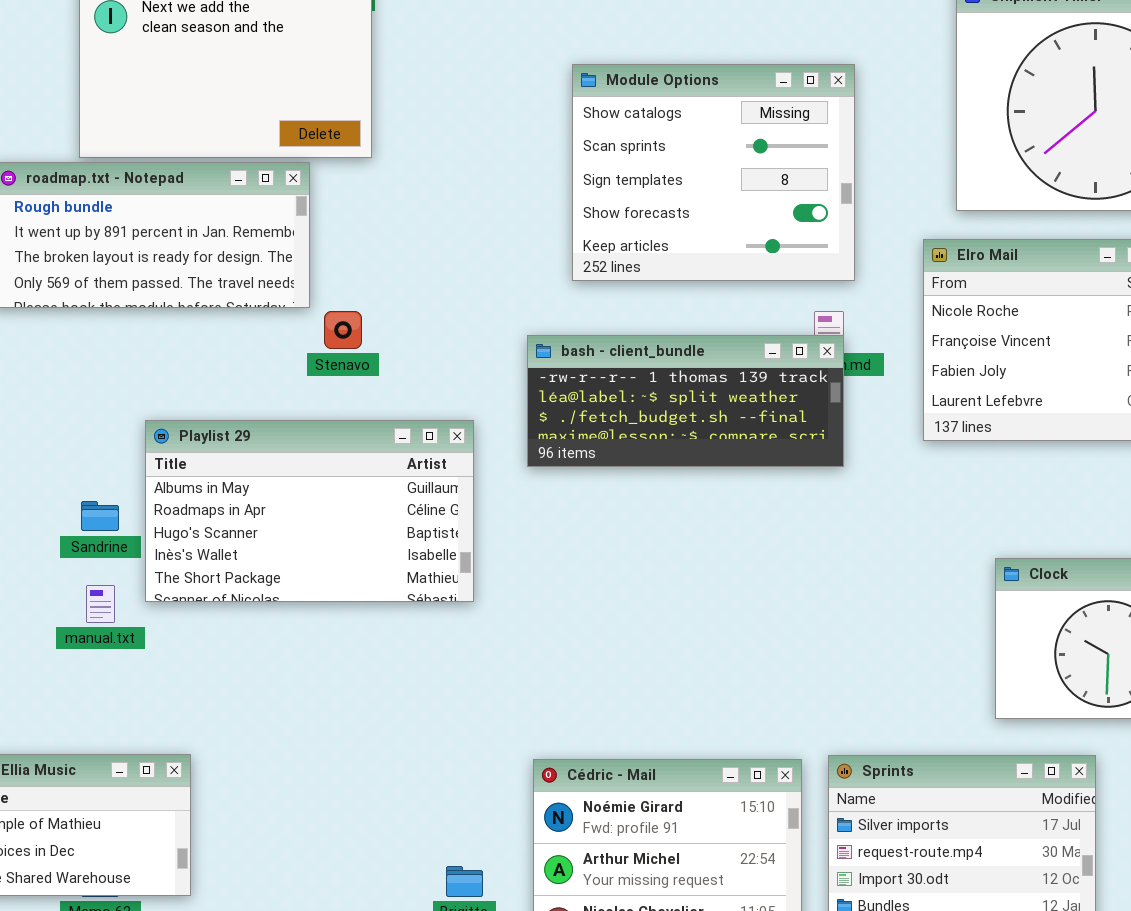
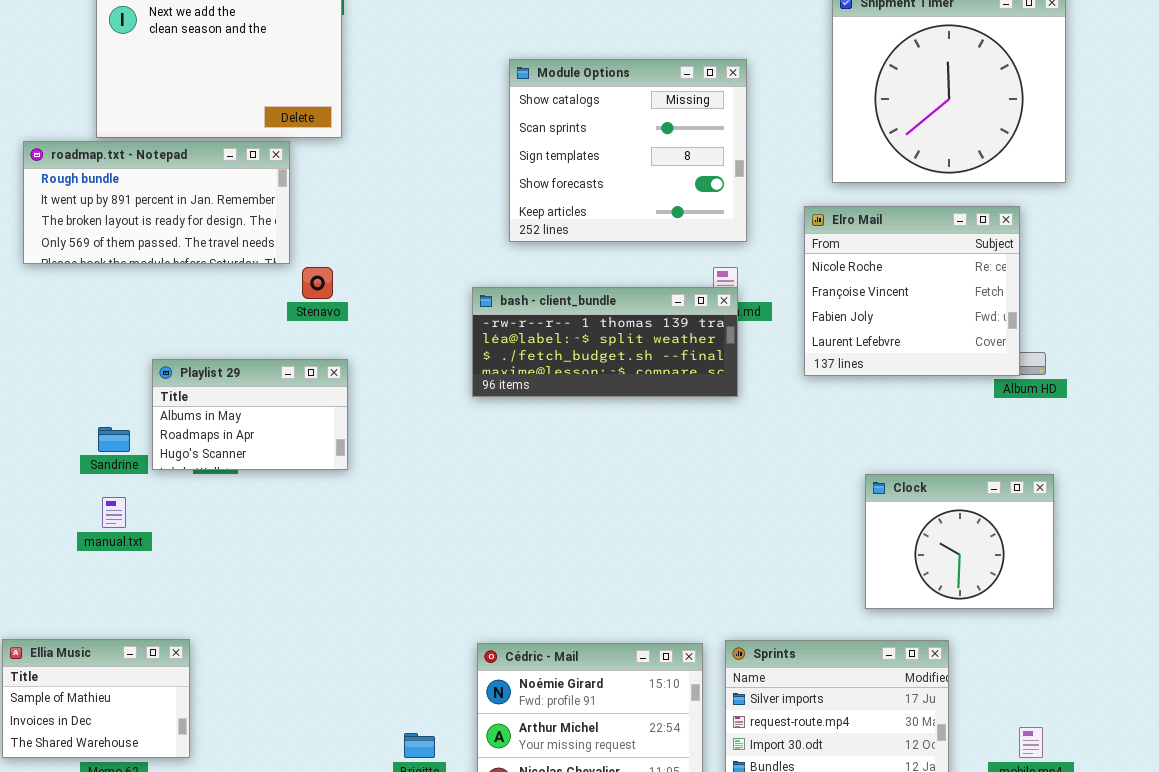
Playlist 29: [145,420,474,602] -> [152,359,348,470], resized

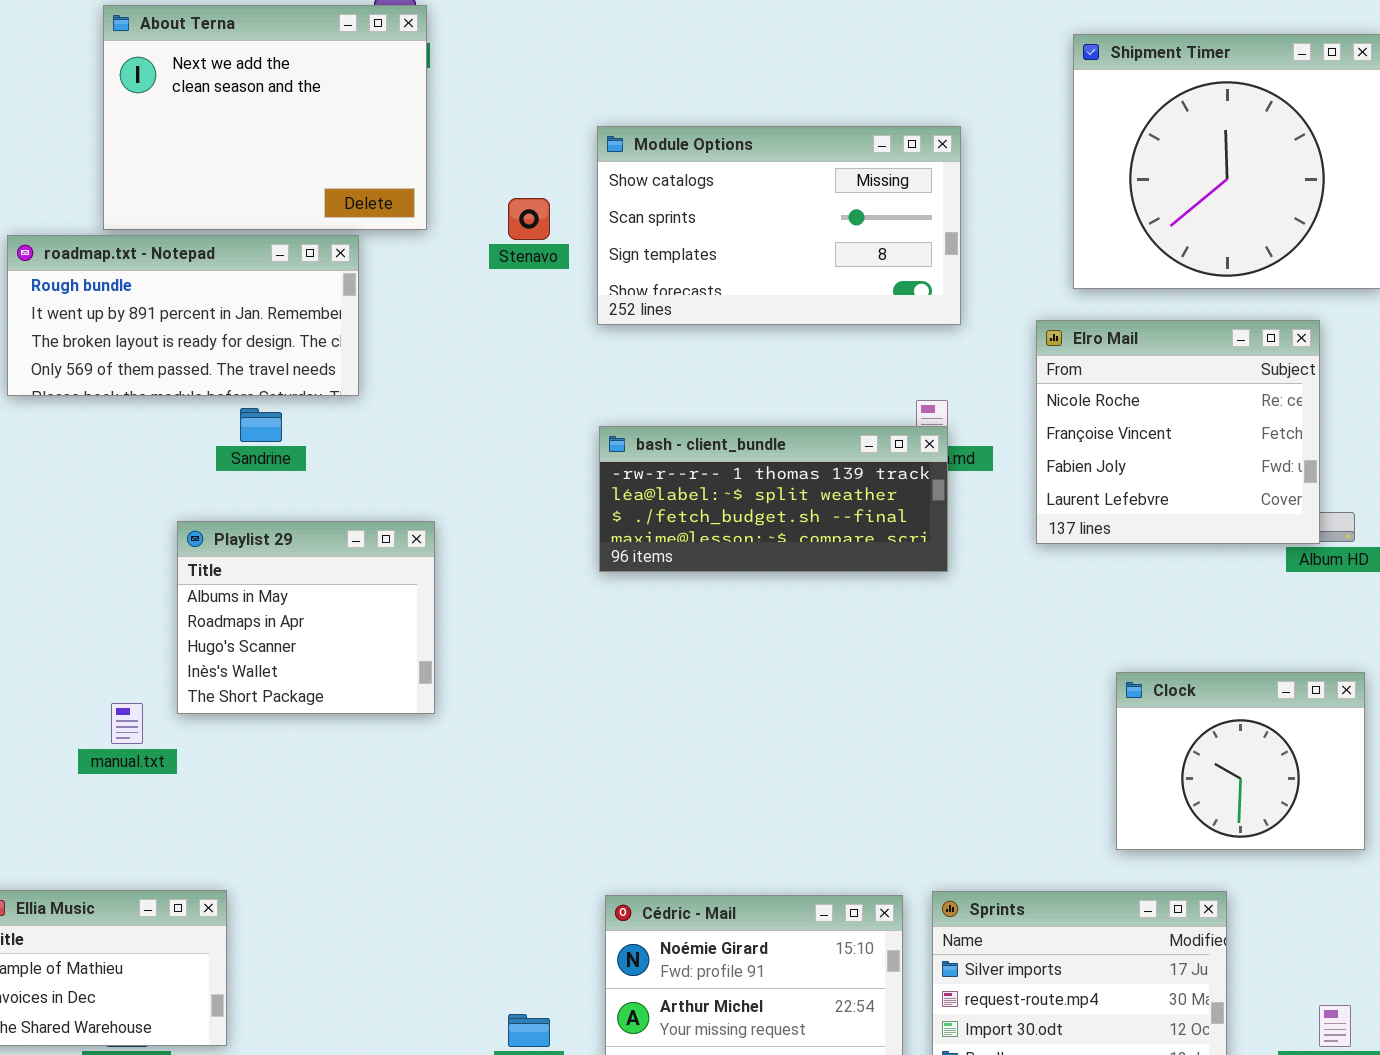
Module Options: [509,59,747,242] -> [597,126,961,325], resized
Stenavo: [302,267,333,299] -> [508,198,550,240], moved
Playlist 29: [152,359,348,470] -> [177,521,435,714], resized
Sandrine: [98,427,130,452] -> [240,408,282,442], moved

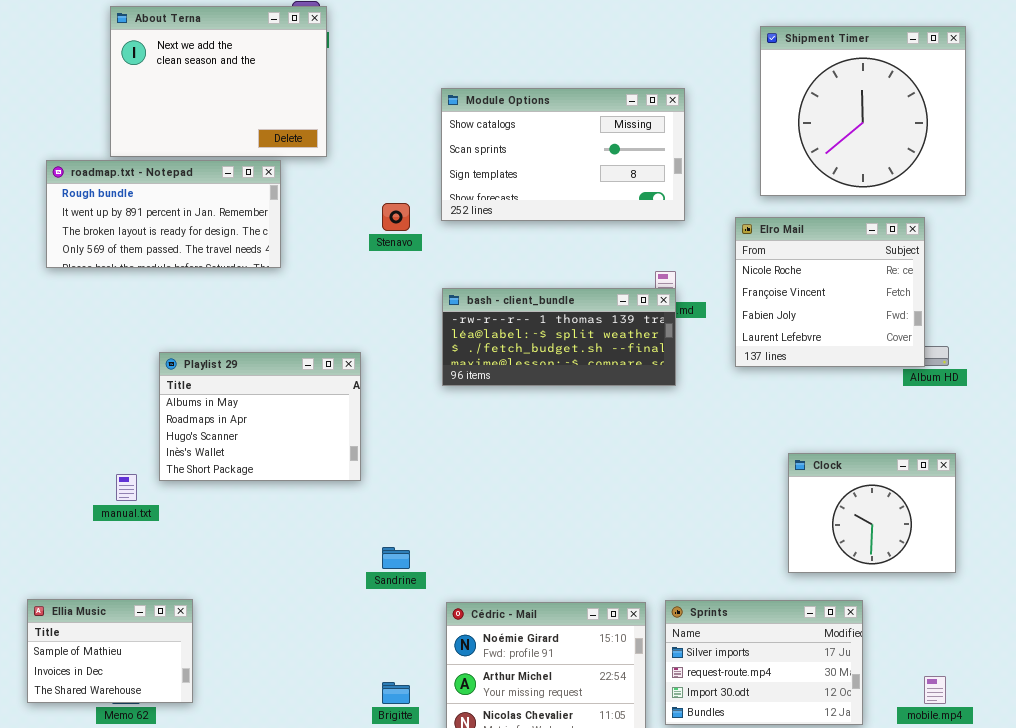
Stenavo: [508,198,550,240] -> [382,203,410,231], moved
Sandrine: [240,408,282,442] -> [382,547,410,569], moved
Playlist 29: [177,521,435,714] -> [159,352,361,481], resized

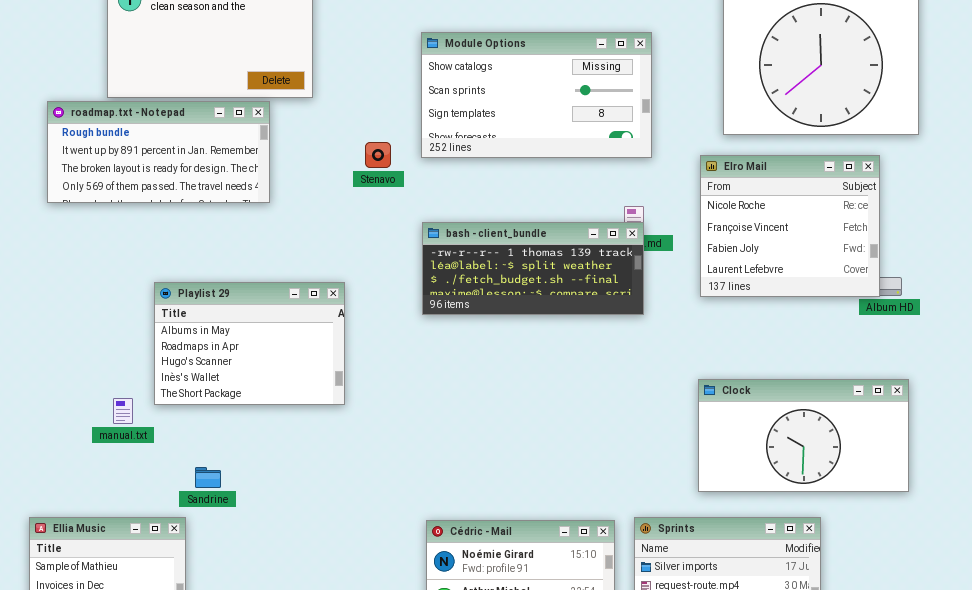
Clock: [788,453,956,573] -> [698,379,909,492], resized
Sandrine: [382,547,410,569] -> [195,467,221,488], moved

